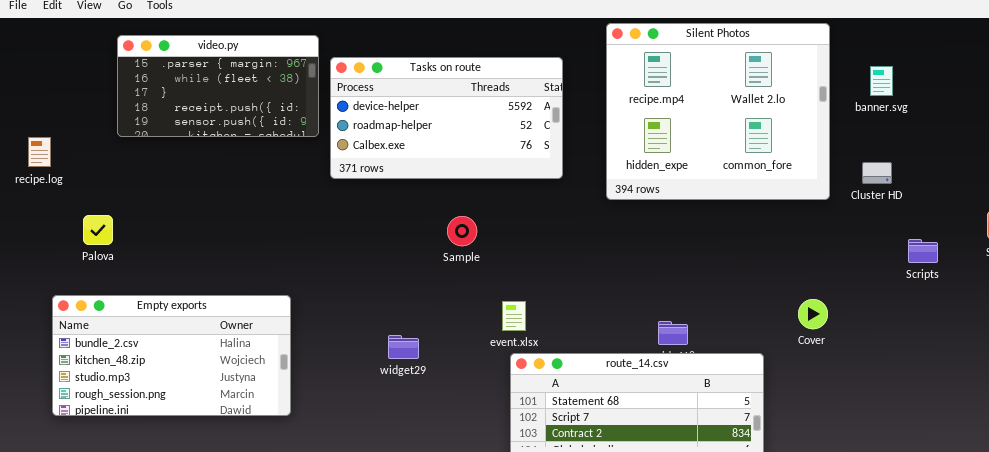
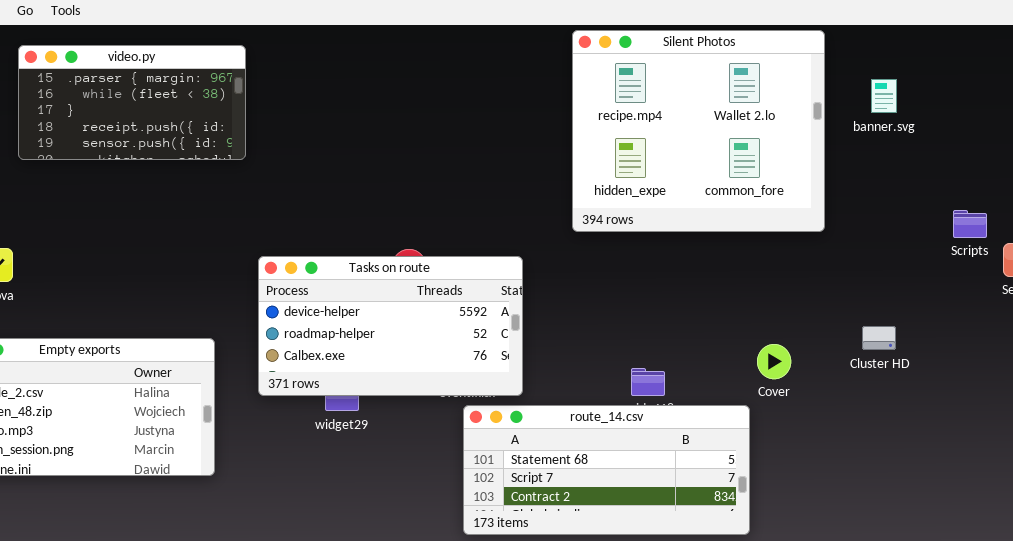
Tasks on route: [330,57,563,179] -> [258,256,523,396], moved
Cluster HD: [862,162,892,184] -> [862,326,896,350], moved
Scripts: [908,239,938,263] -> [953,210,987,238], moved
Cover: [798,299,828,329] -> [757,344,791,379], moved

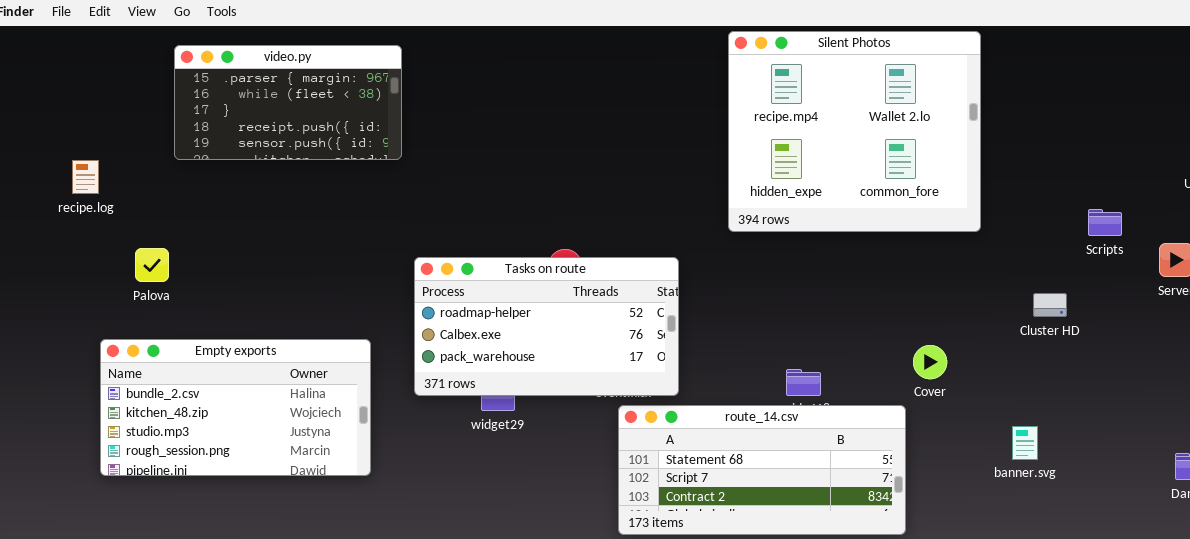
banner.svg: [871,79,897,113] -> [1012,426,1038,460], moved
Scripts: [953,210,987,238] -> [1088,209,1122,236], moved
Tasks on route: [258,256,523,396] -> [414,257,679,396], scrolled down 1 row
Cluster HD: [862,326,896,350] -> [1033,293,1067,317], moved

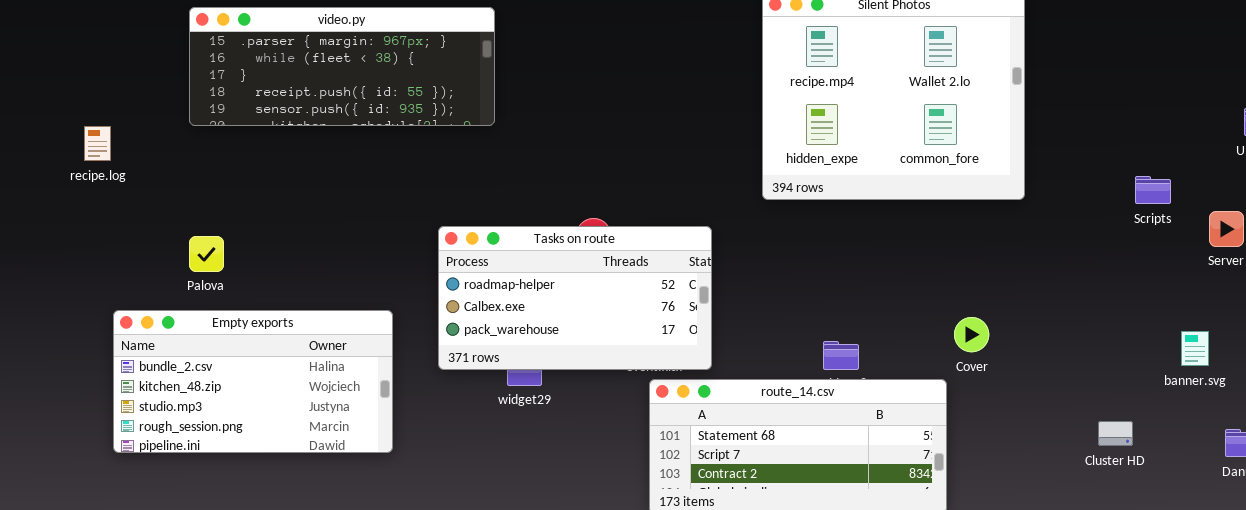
video.py: [174,45,402,160] -> [189,7,495,126], resized
Palova: [135,248,169,282] -> [189,236,224,272], moved
Cluster HD: [1033,293,1067,317] -> [1098,421,1133,446], moved
banner.svg: [1012,426,1038,460] -> [1181,331,1209,366], moved

